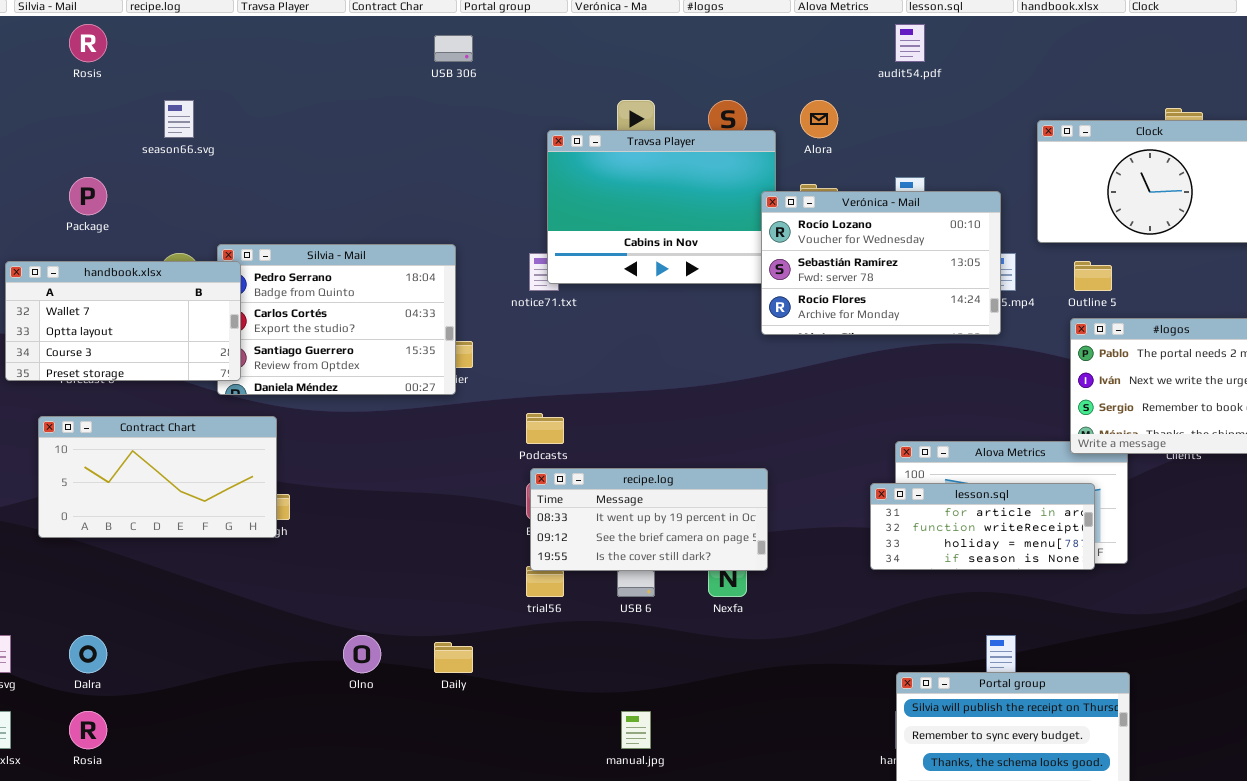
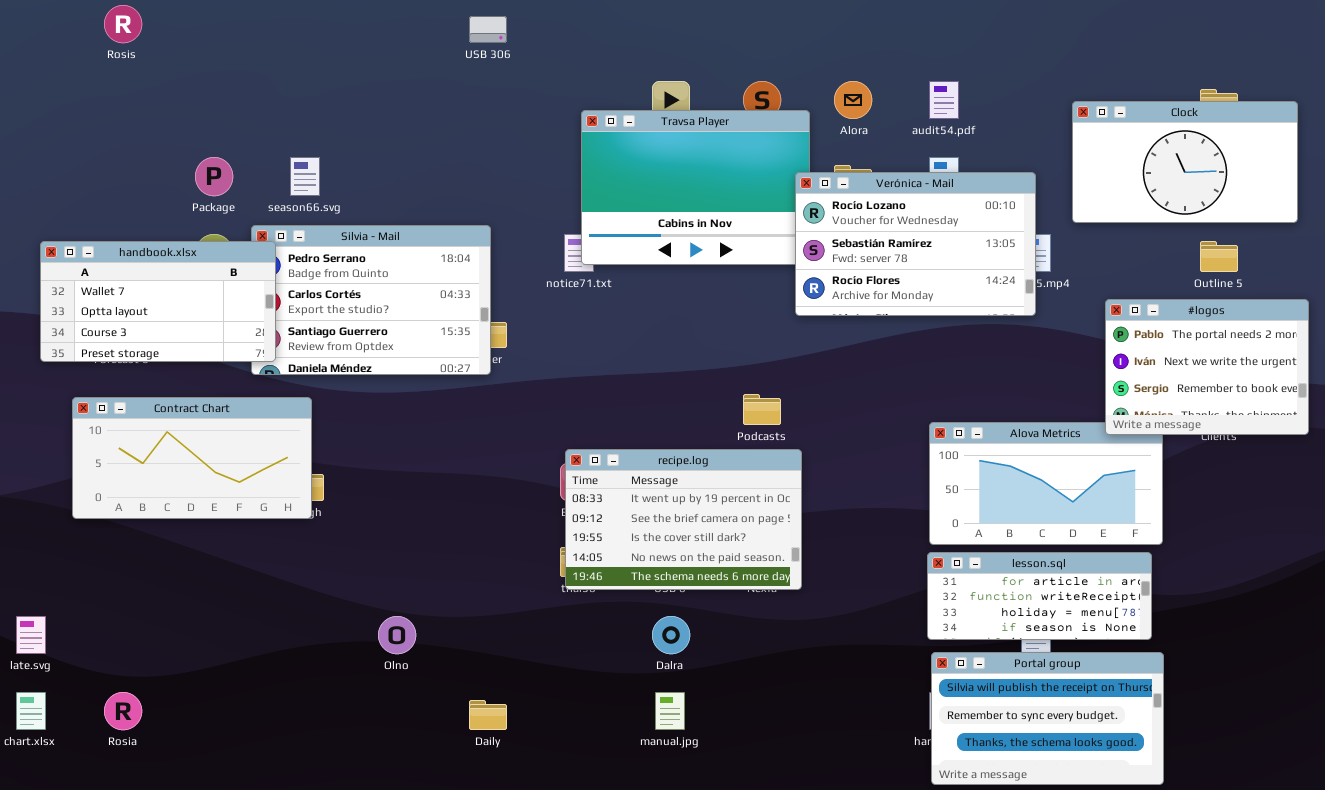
audit54.pdf: [895,24,925,62] -> [929,81,959,119], moved
season66.svg: [164,100,194,138] -> [290,157,320,196], moved
Package: [69,177,107,215] -> [195,157,233,196], moved
Outline 5: [1074,261,1112,291] -> [1200,241,1238,272], moved
Podcasts: [526,413,564,444] -> [743,394,781,425], moved
recipe.log: [530,468,768,571] -> [565,449,802,590], resized
lesson.sql: [870,483,1095,570] -> [927,552,1152,640], moved
Dalra: [69,635,107,673] -> [652,616,690,654], moved
Daily: [434,642,473,673] -> [469,700,507,730], moved

